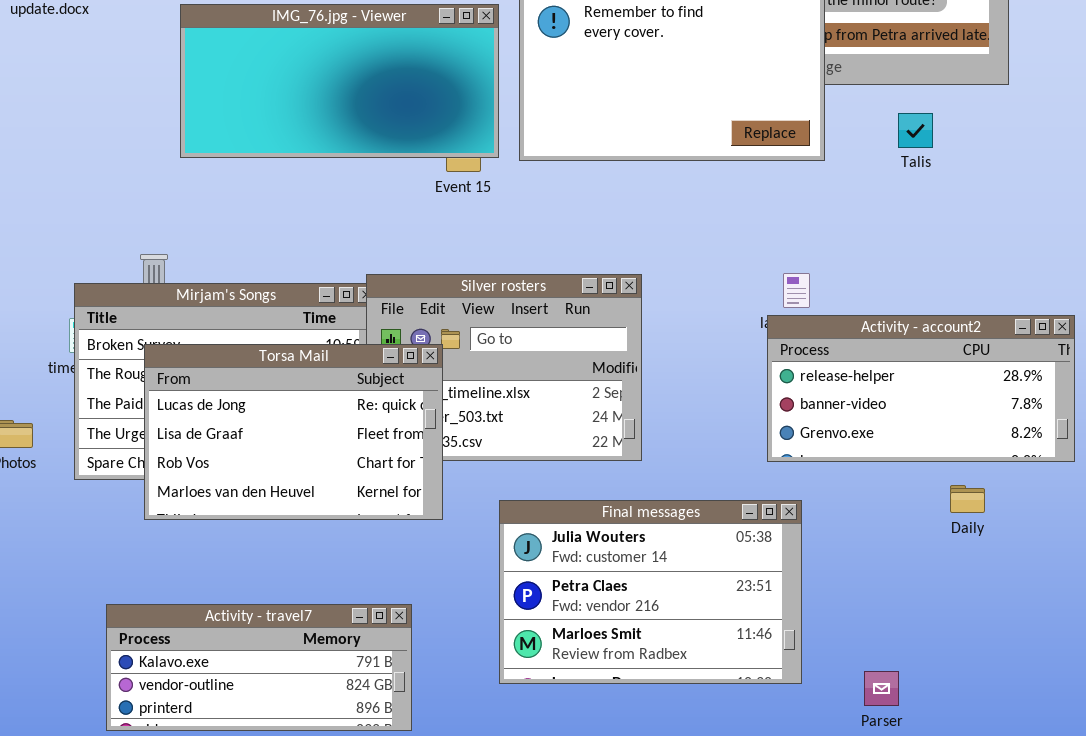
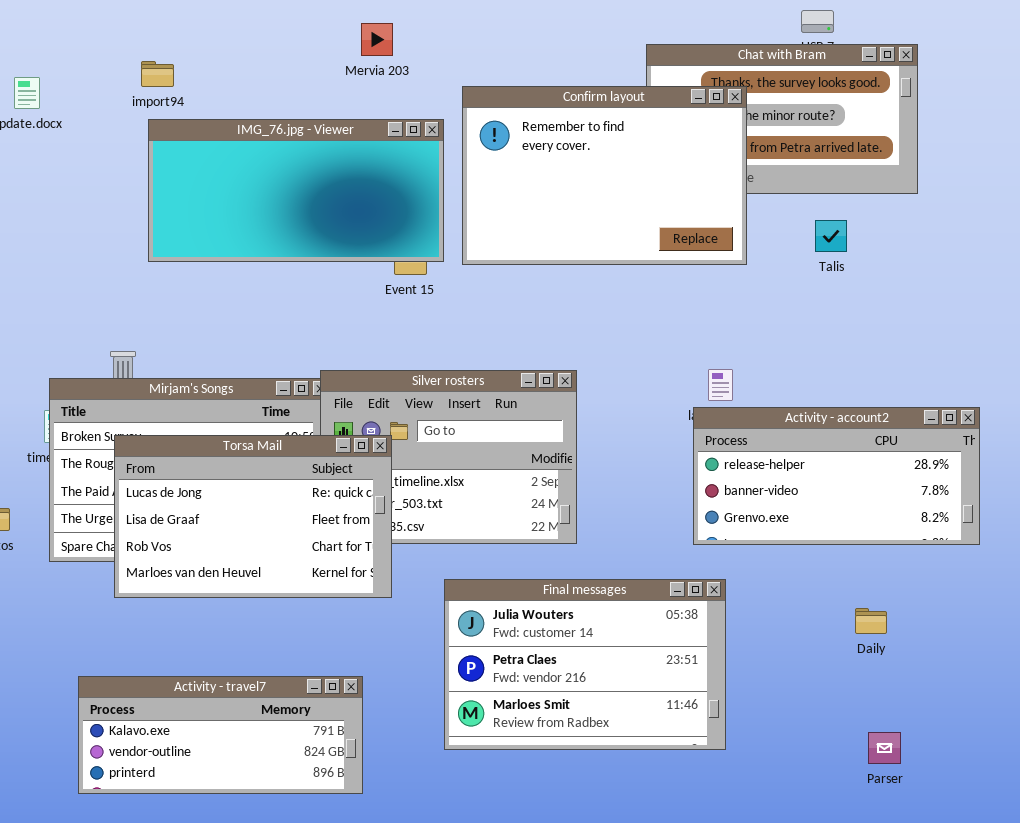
Daily: [950,485,985,513] -> [855,608,887,634], moved
Parser: [864,671,899,706] -> [868,732,901,764], moved

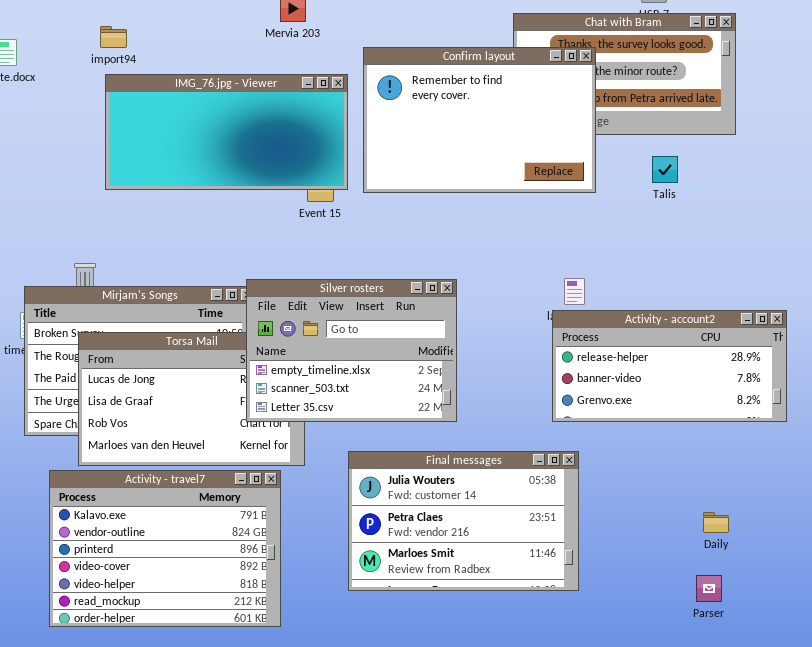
Silver rosters: [320,370,577,544] -> [246,279,457,422], raised
Daily: [855,608,887,634] -> [703,512,729,533], moved
Activity - travel7: [78,676,363,794] -> [49,470,281,627], resized

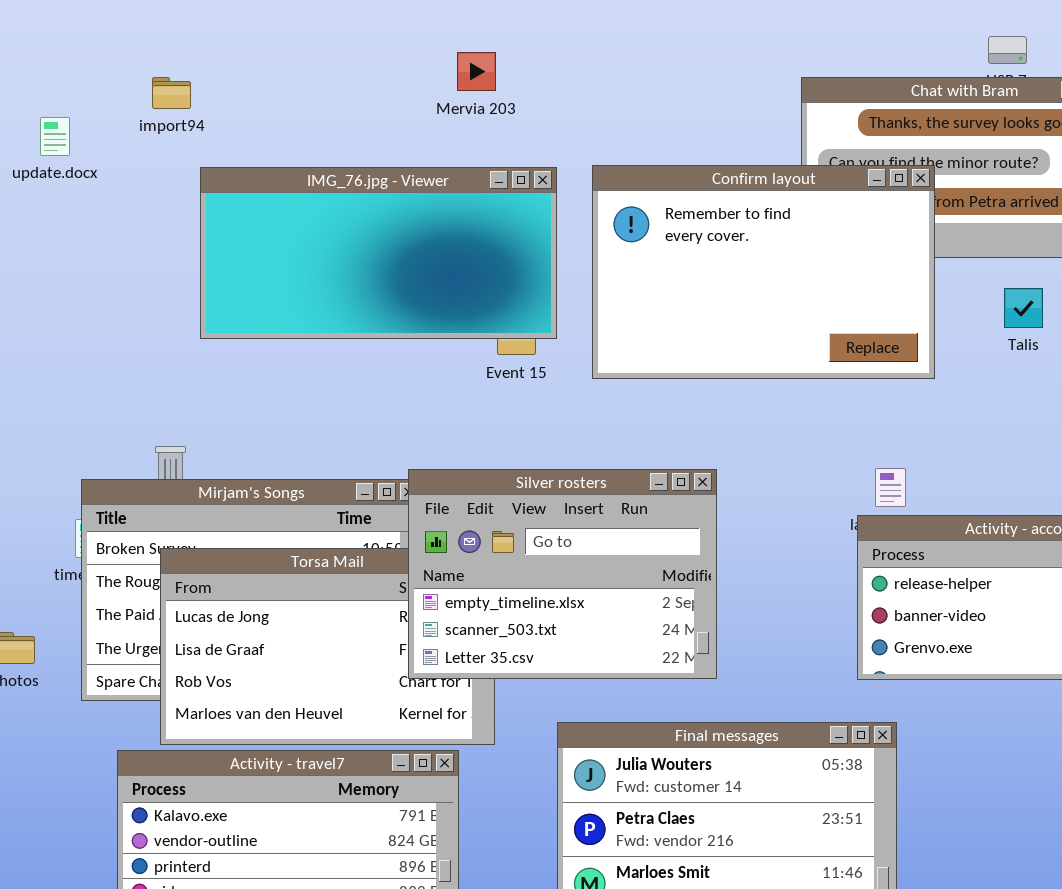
import94: [100,26,127,48] -> [152,77,191,109], moved
Confirm layout: [363,47,596,193] -> [592,165,935,379], moved

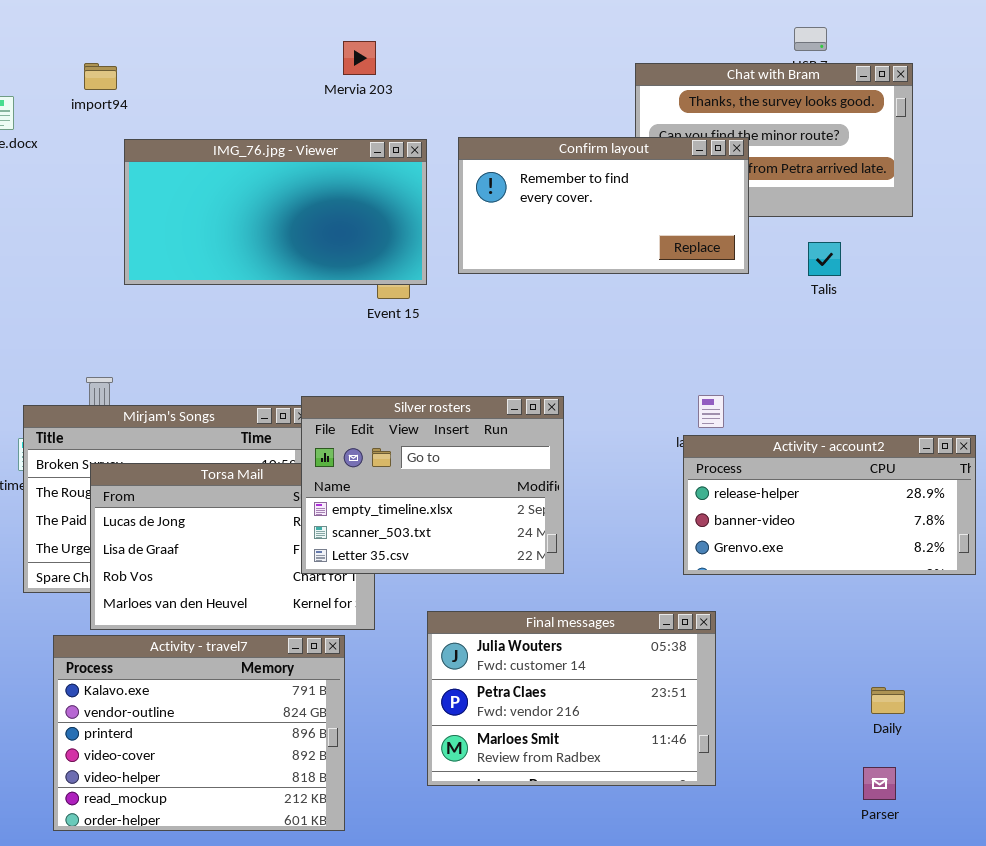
Confirm layout: [592,165,935,379] -> [458,137,749,274], resized

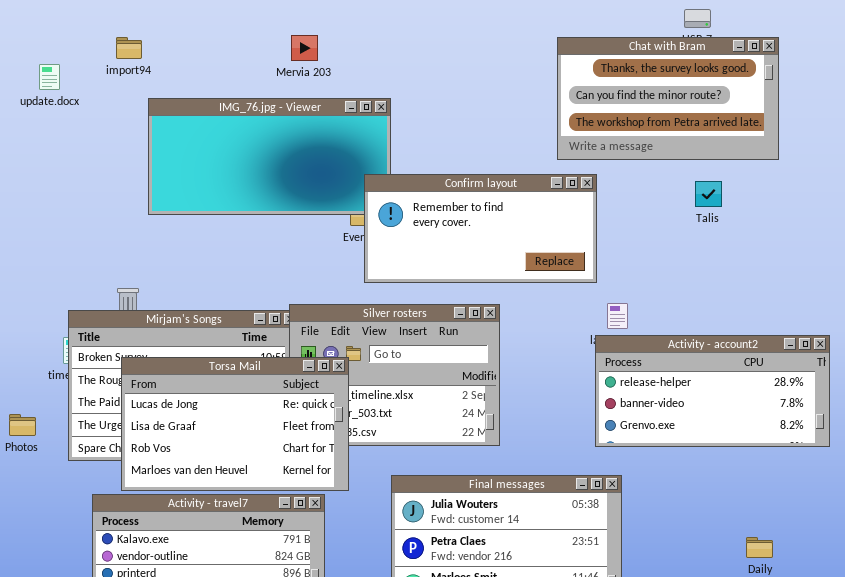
Mervia 203: [343,41,376,75] -> [291,35,318,61], moved
Confirm layout: [458,137,749,274] -> [364,174,597,283], moved
Torsa Mail: [90,463,375,630] -> [121,357,349,491], raised

